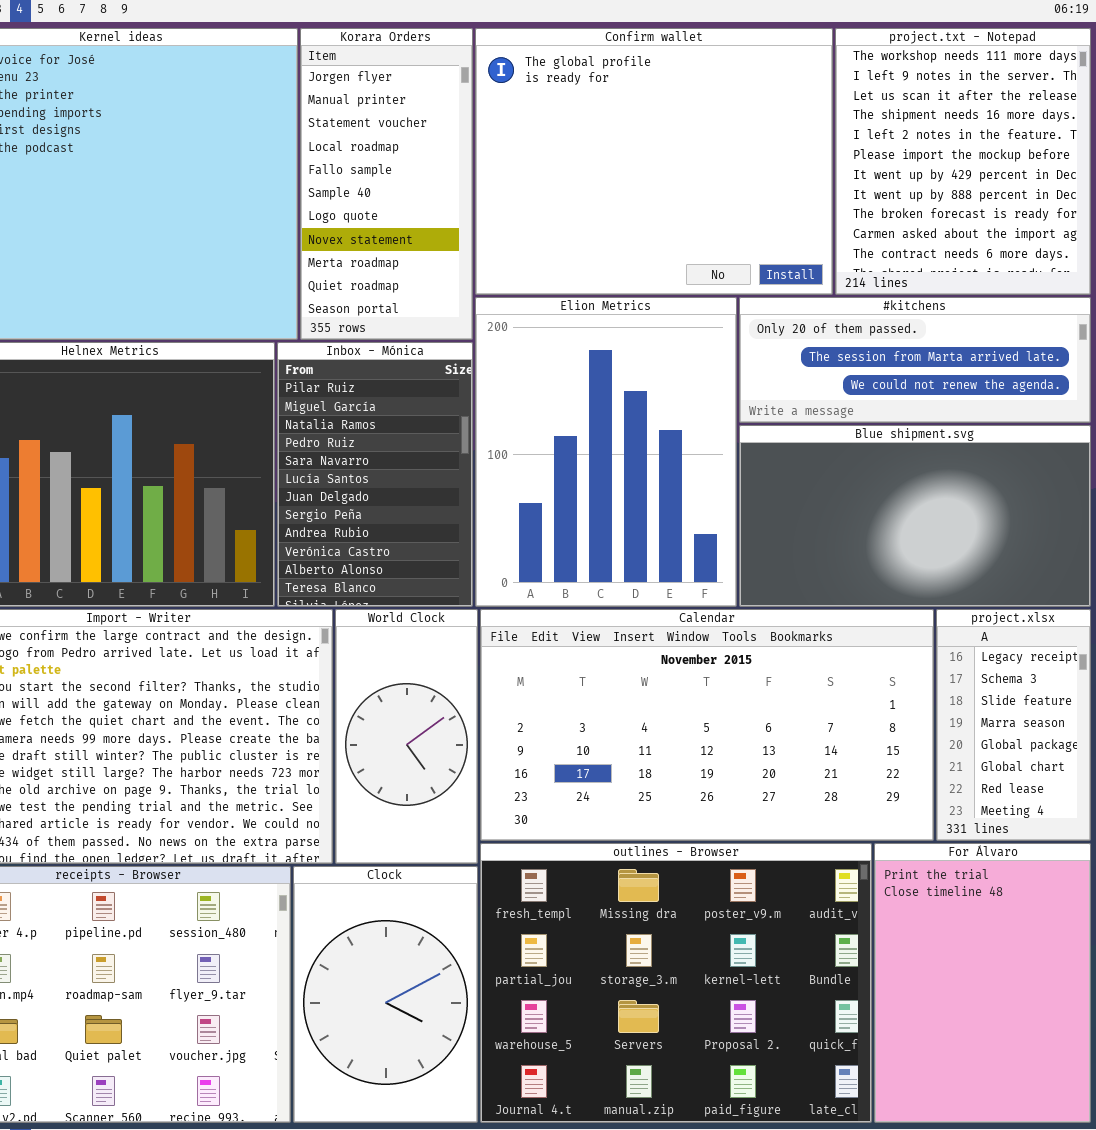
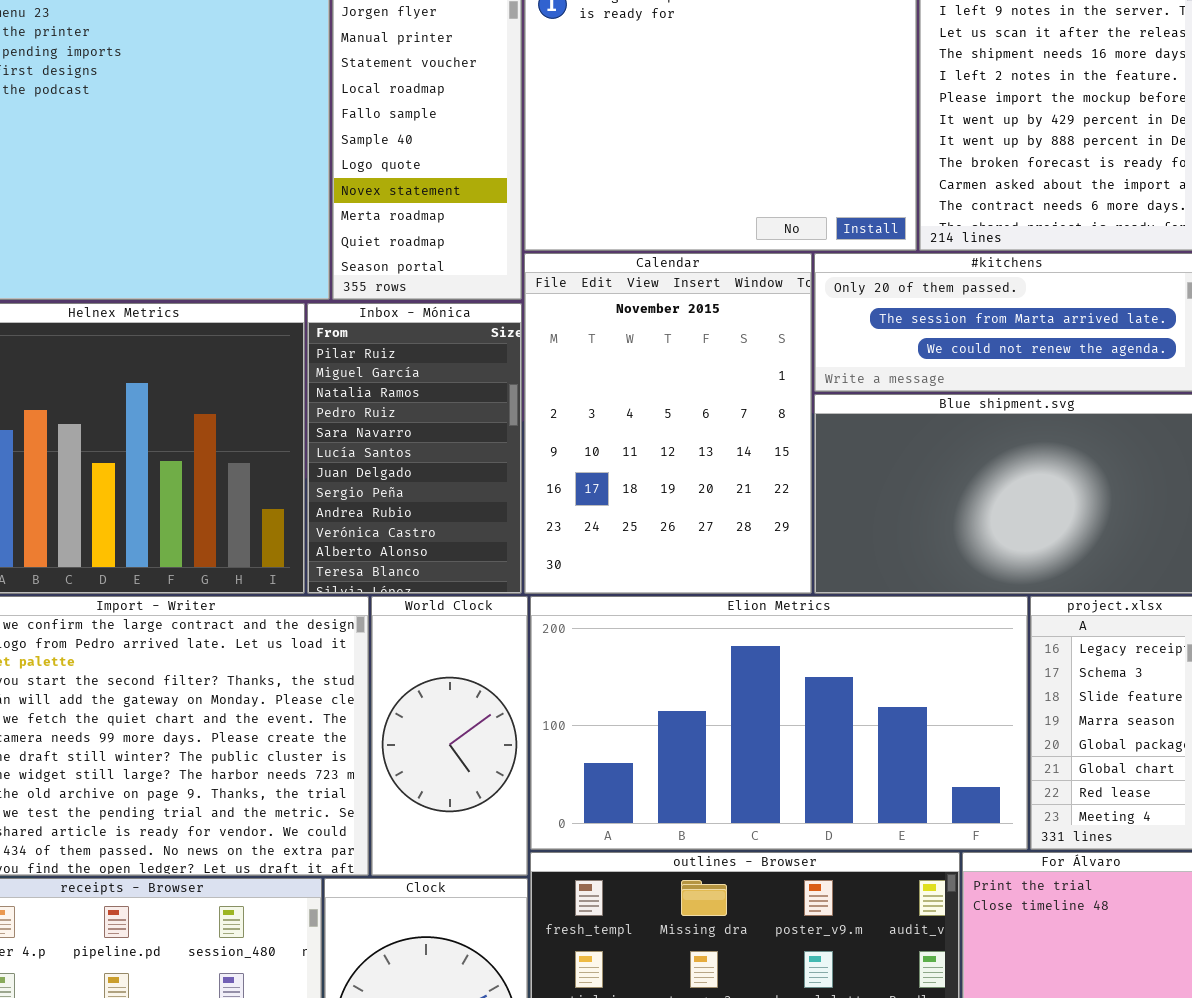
Elion Metrics: [475,297,737,607] -> [530,596,1028,850], moved, resized
Calendar: [480,609,934,841] -> [524,253,812,594], moved, resized

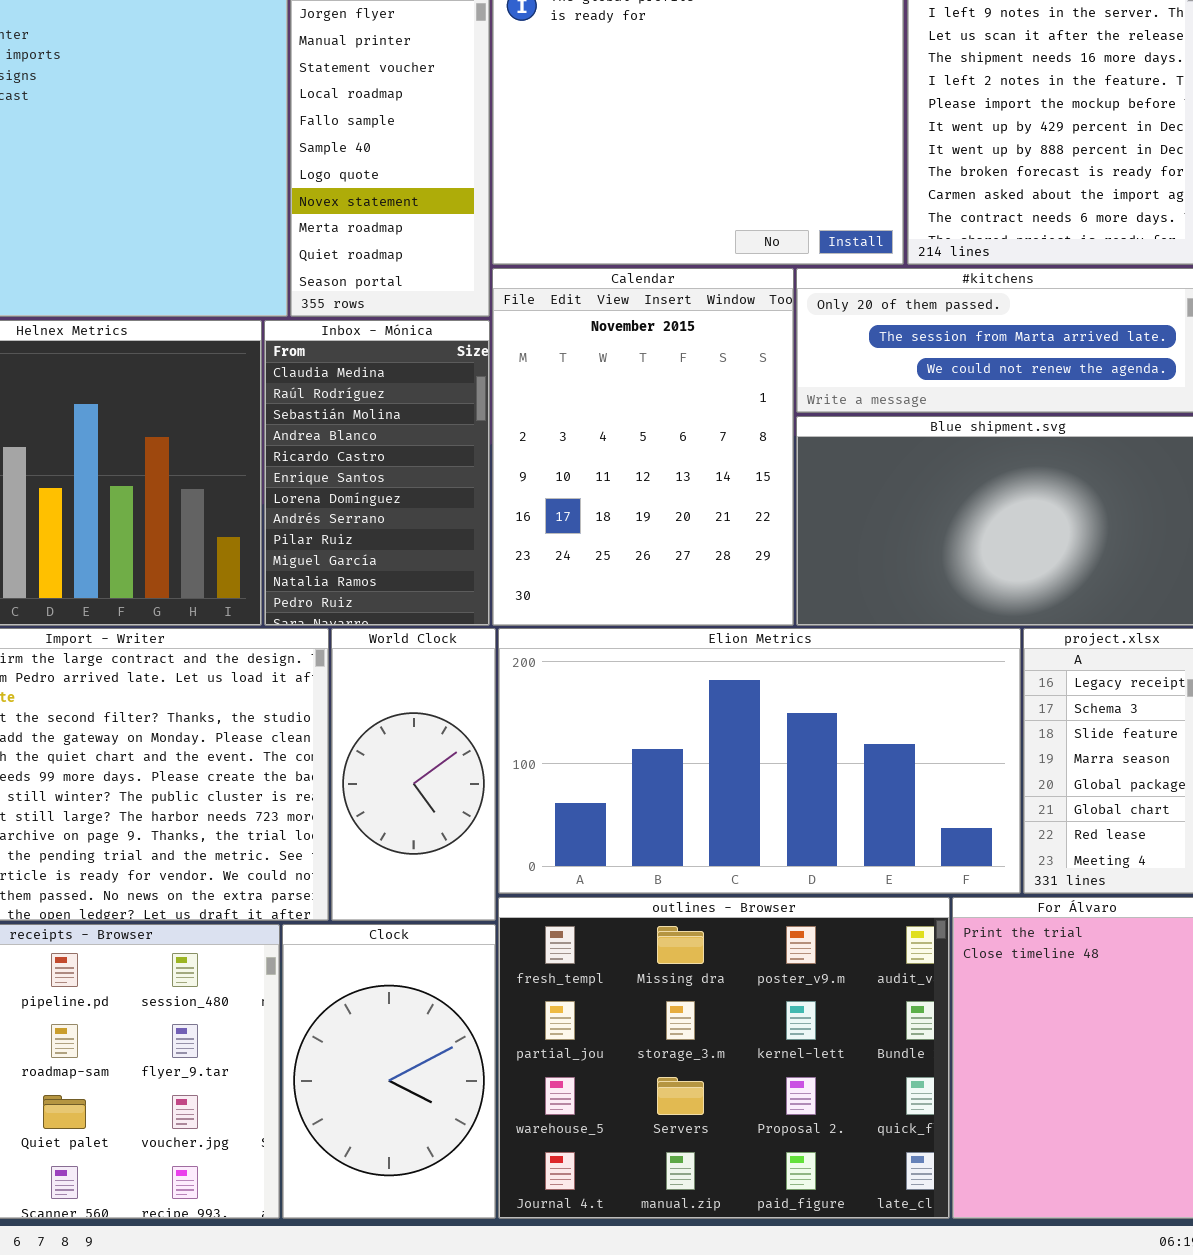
Inbox - Mónica: [307,303,522,594] -> [264,320,490,626], scrolled up 8 rows

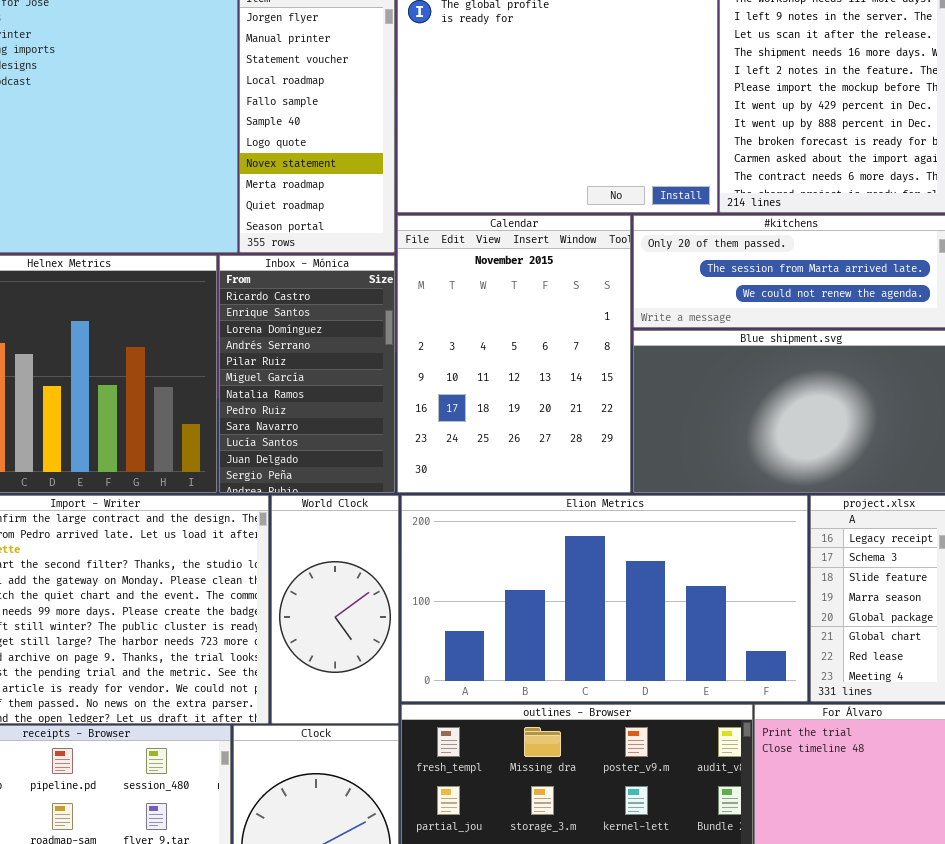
Inbox - Mónica: [264,320,490,626] -> [219,255,395,493], scrolled down 4 rows

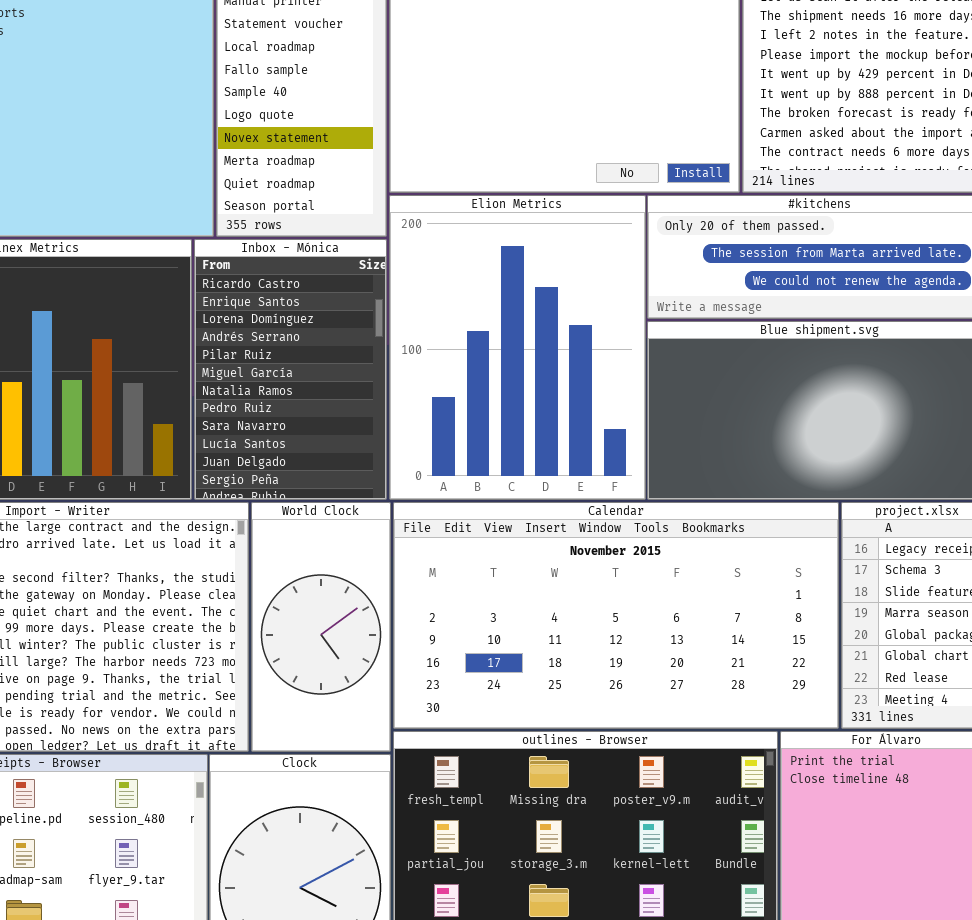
Calendar: [397,215,631,493] -> [393,502,839,729], moved, resized
Elion Metrics: [401,495,808,702] -> [389,195,646,500], moved, resized

